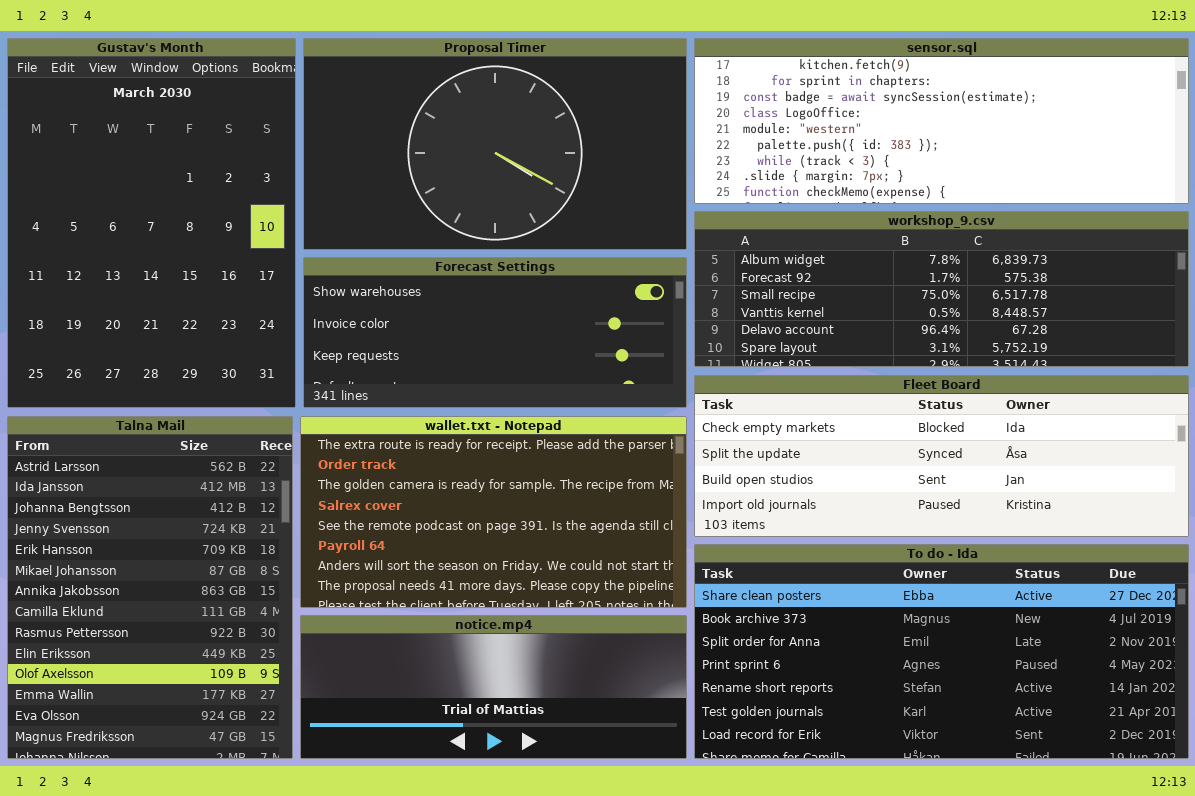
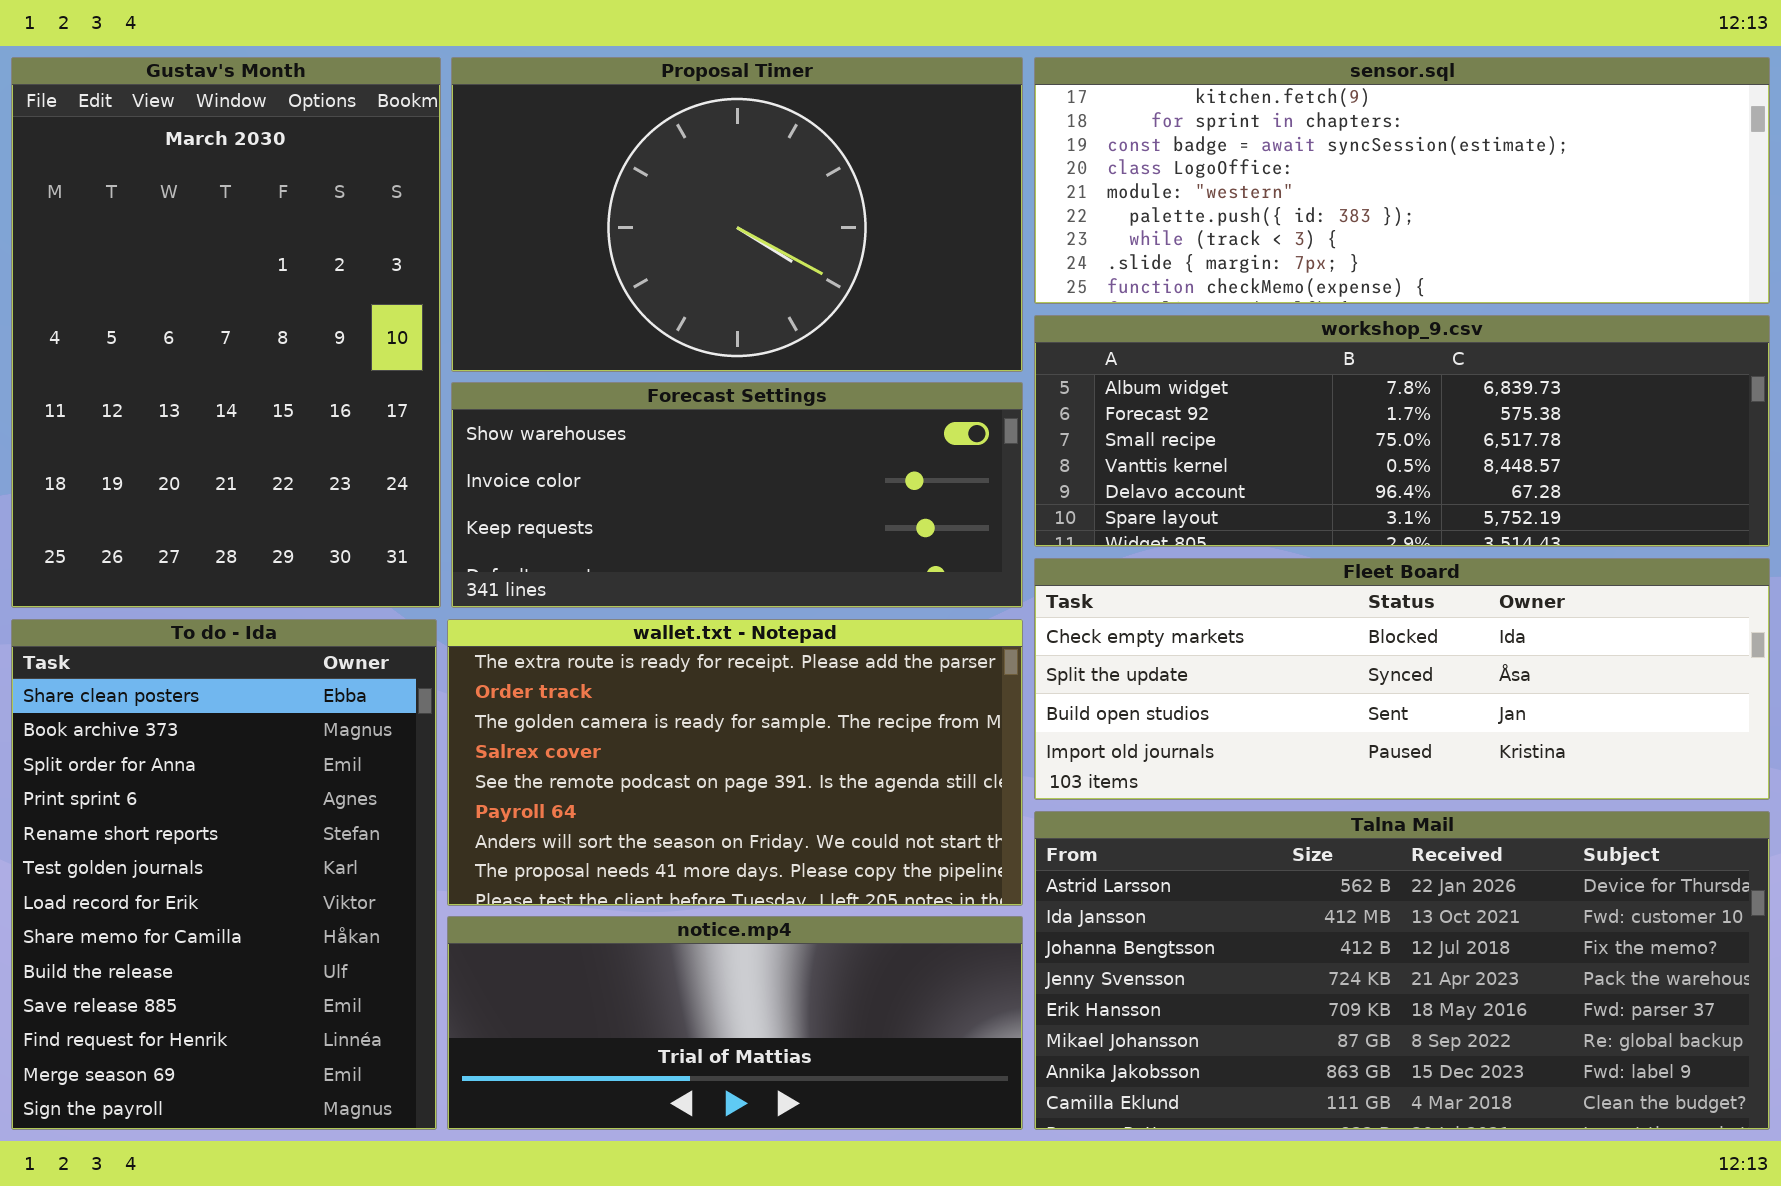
Talna Mail: [7,416,293,759] -> [1034,811,1770,1130], moved, resized
To do - Ida: [694,544,1189,759] -> [11,619,437,1130], moved, resized

